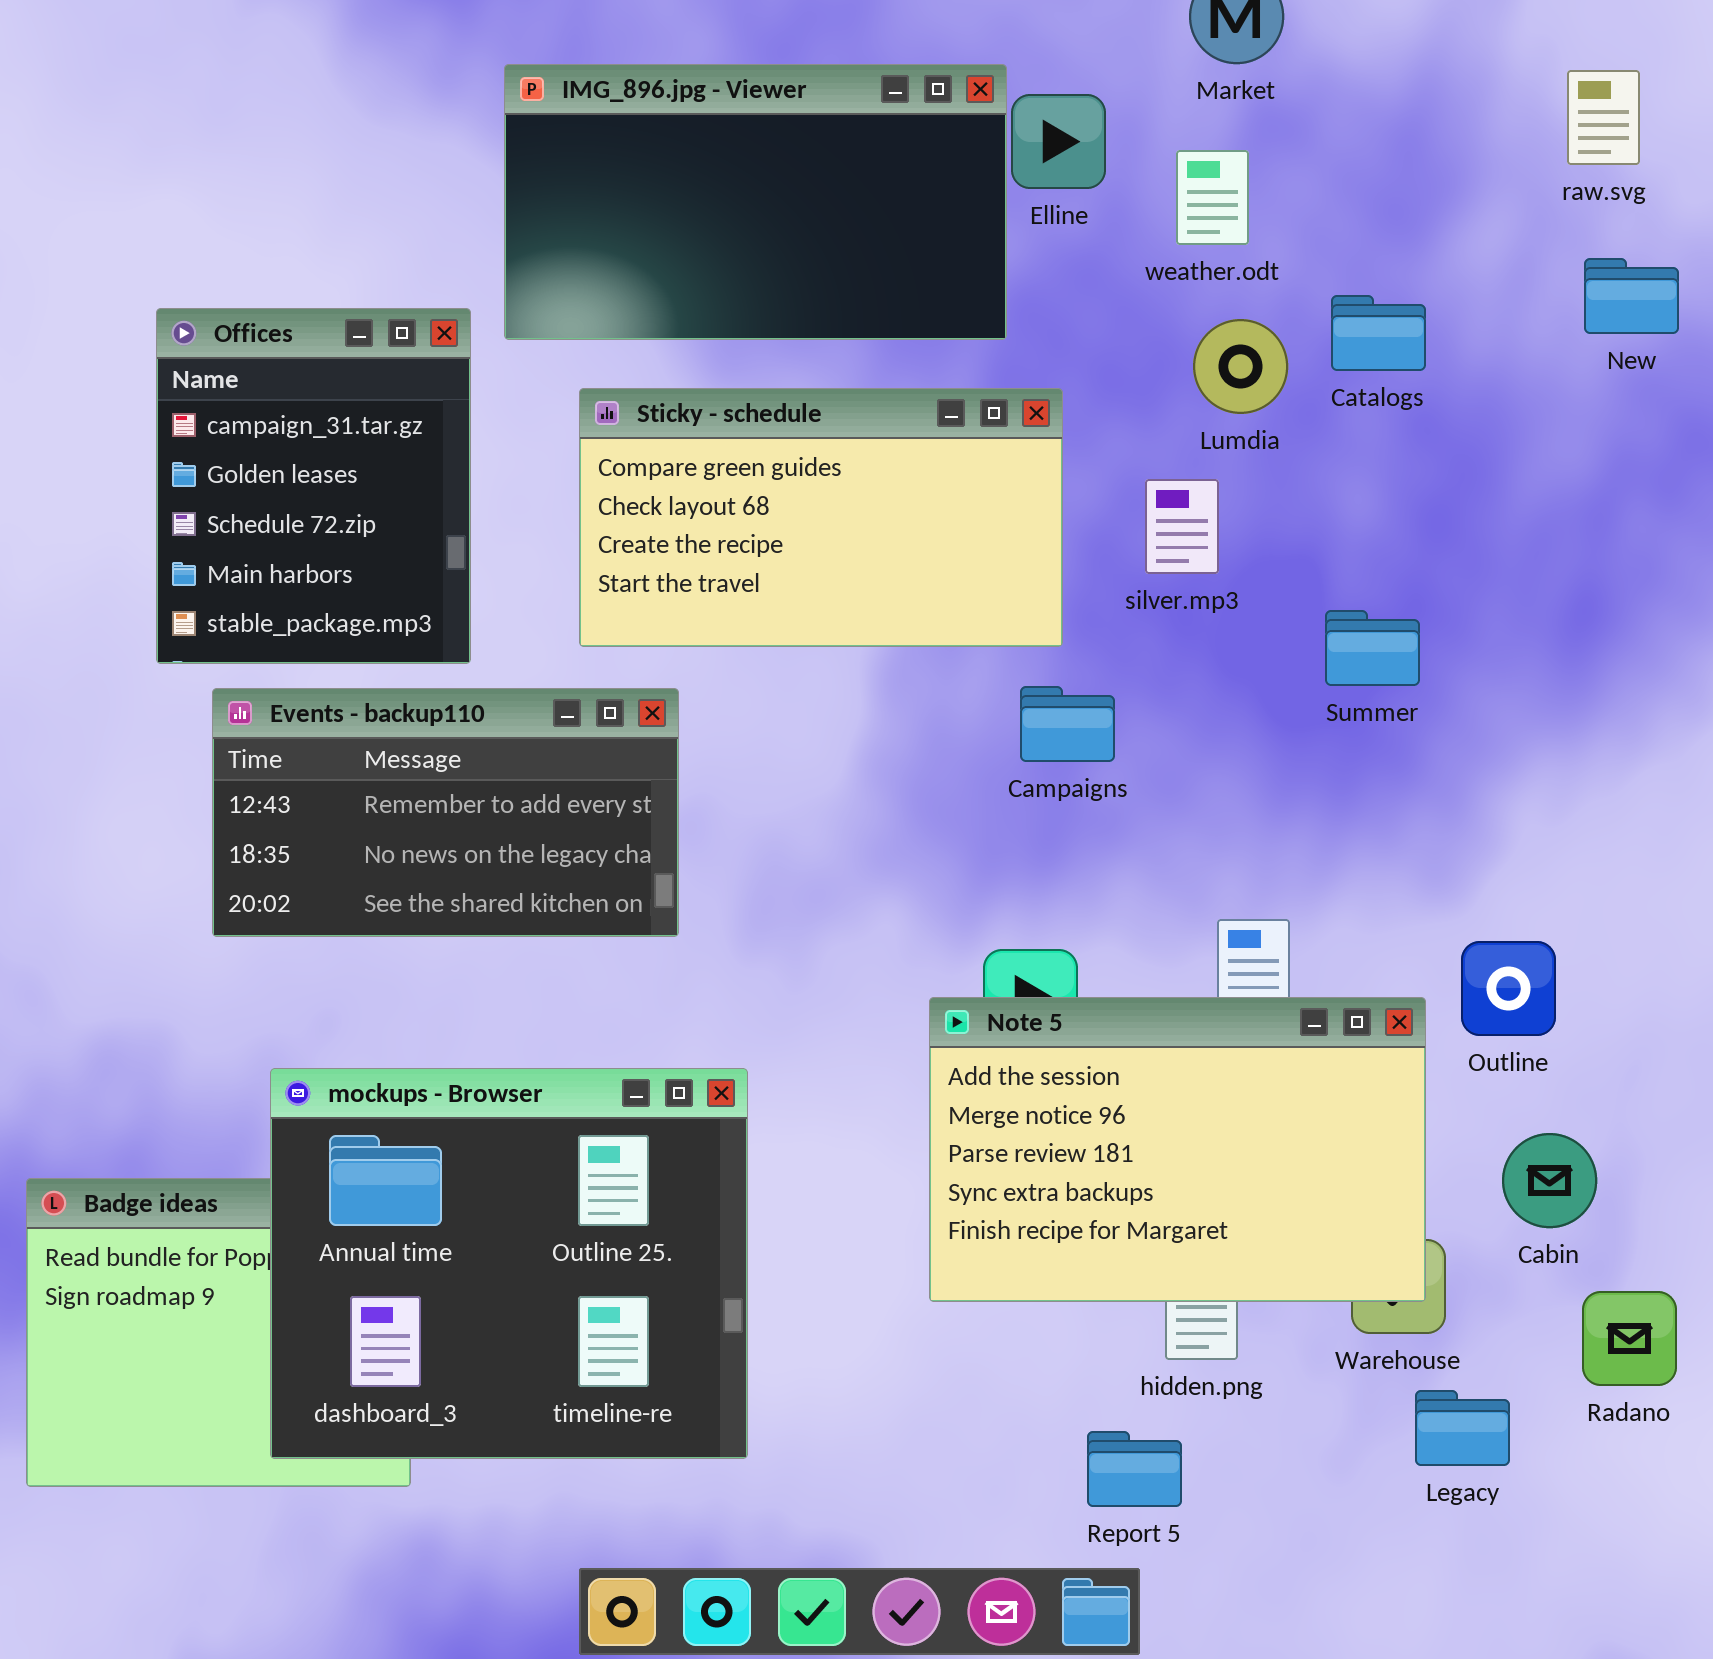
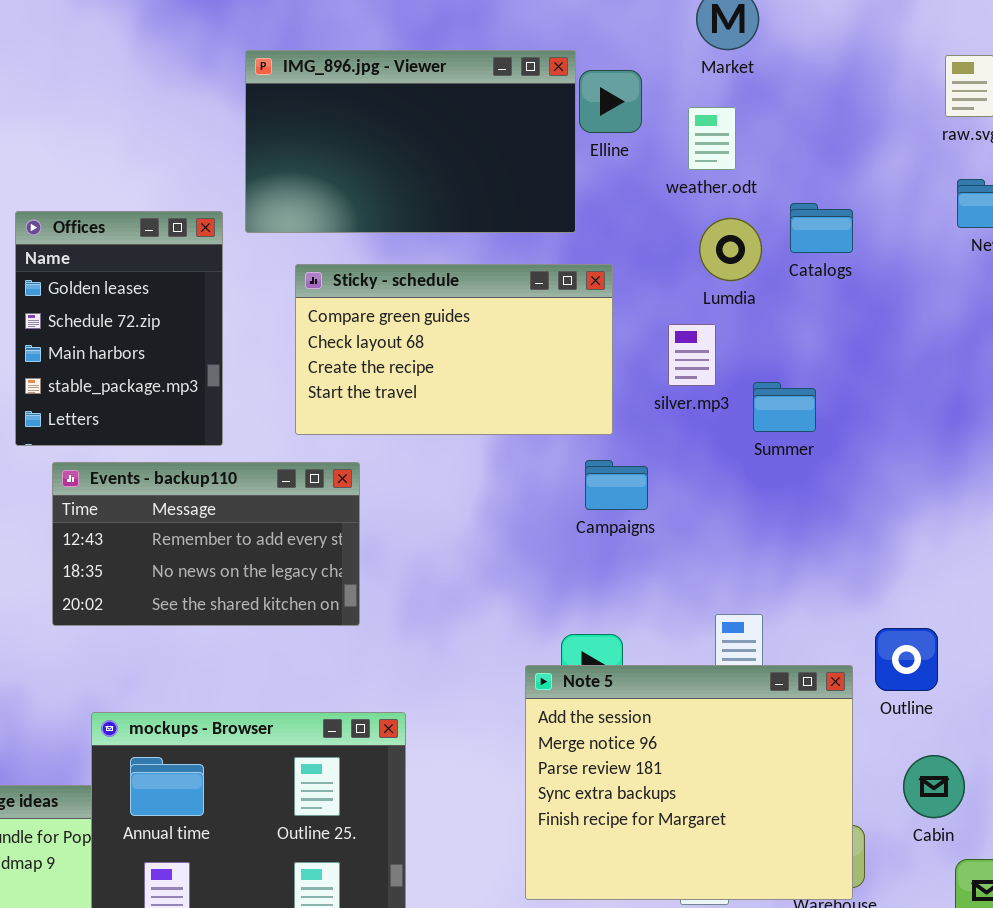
Offices: [156,308,471,664] -> [15,211,223,446], scrolled down 1 row
Summer: [1325,610,1420,686] -> [753,382,816,432], moved
Note 5: [929,997,1426,1302] -> [525,665,853,900], resized

